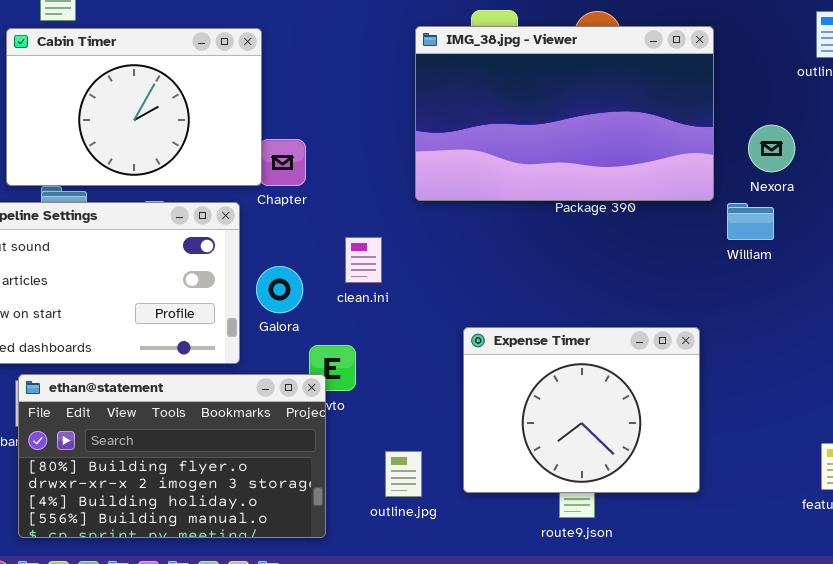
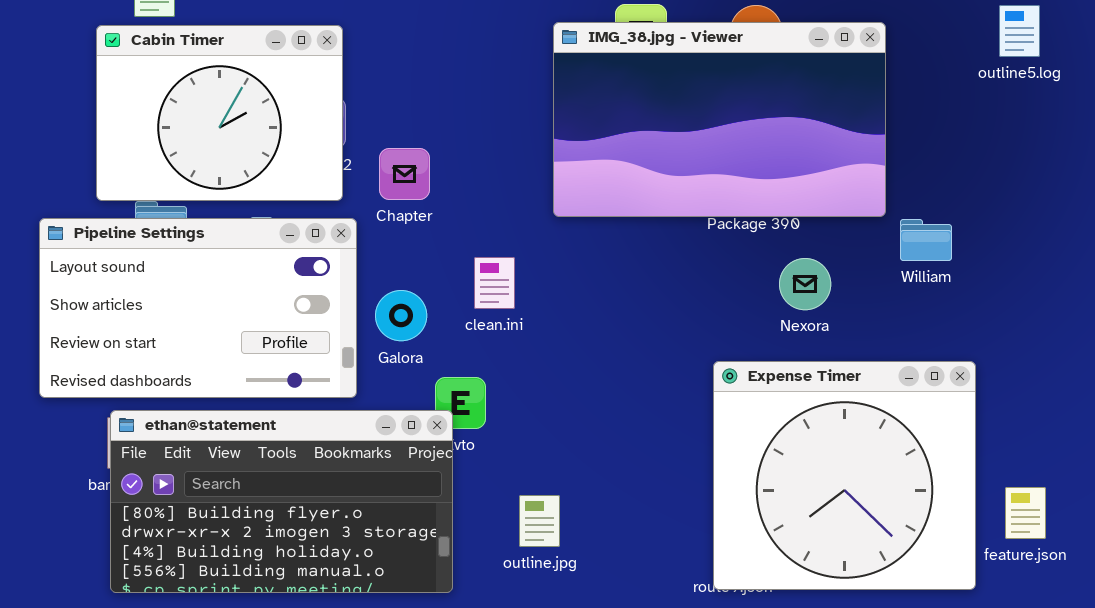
Cabin Timer: [6,28,262,186] -> [96,25,343,201], resized
Nexora: [748,125,795,172] -> [779,258,831,310], moved
Expense Timer: [463,327,700,493] -> [713,361,976,590], moved, resized

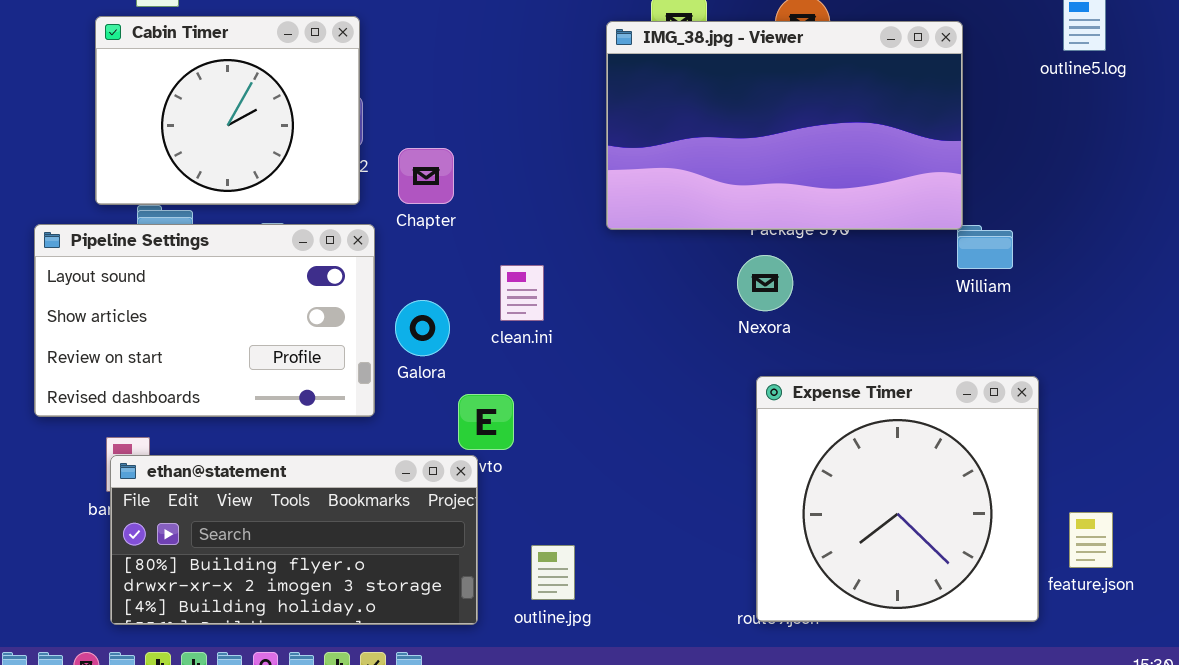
IMG_38.jpg - Viewer: [553,22,886,217] -> [606,21,963,230], moved
Nexora: [779,258,831,310] -> [737,255,793,311], moved
ethan@statement: [110,410,453,593] -> [110,455,478,625], resized
outline.jpg: [519,495,560,547] -> [531,545,575,600], moved

